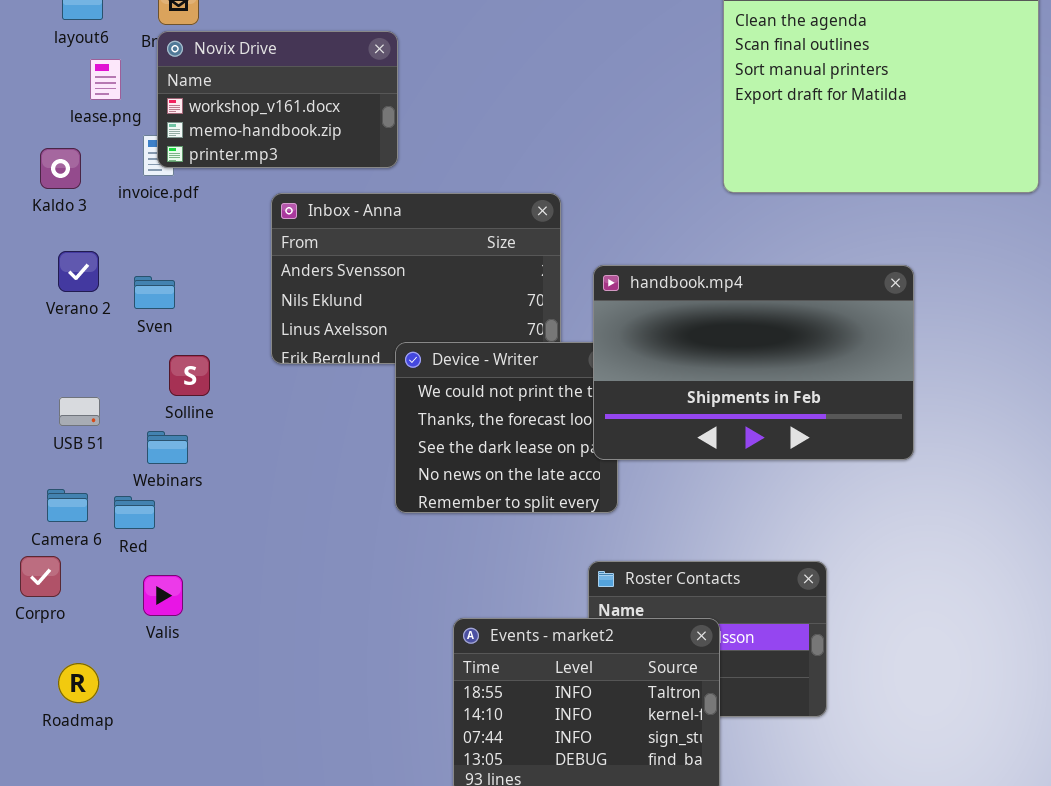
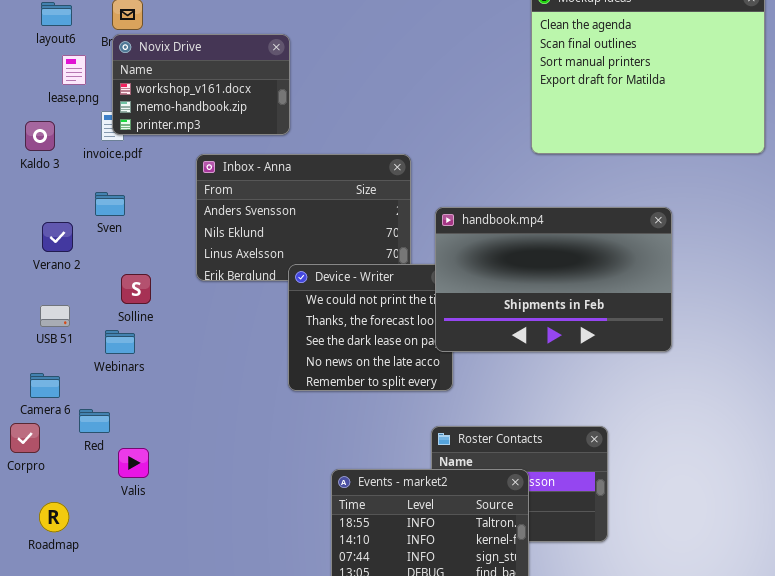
Verano 2: [58,251,99,292] -> [42,222,73,252], moved
Sven: [134,276,175,309] -> [95,192,125,216], moved
Red: [114,496,155,529] -> [79,409,110,433], moved
Valis: [143,575,183,616] -> [118,448,149,478], moved

